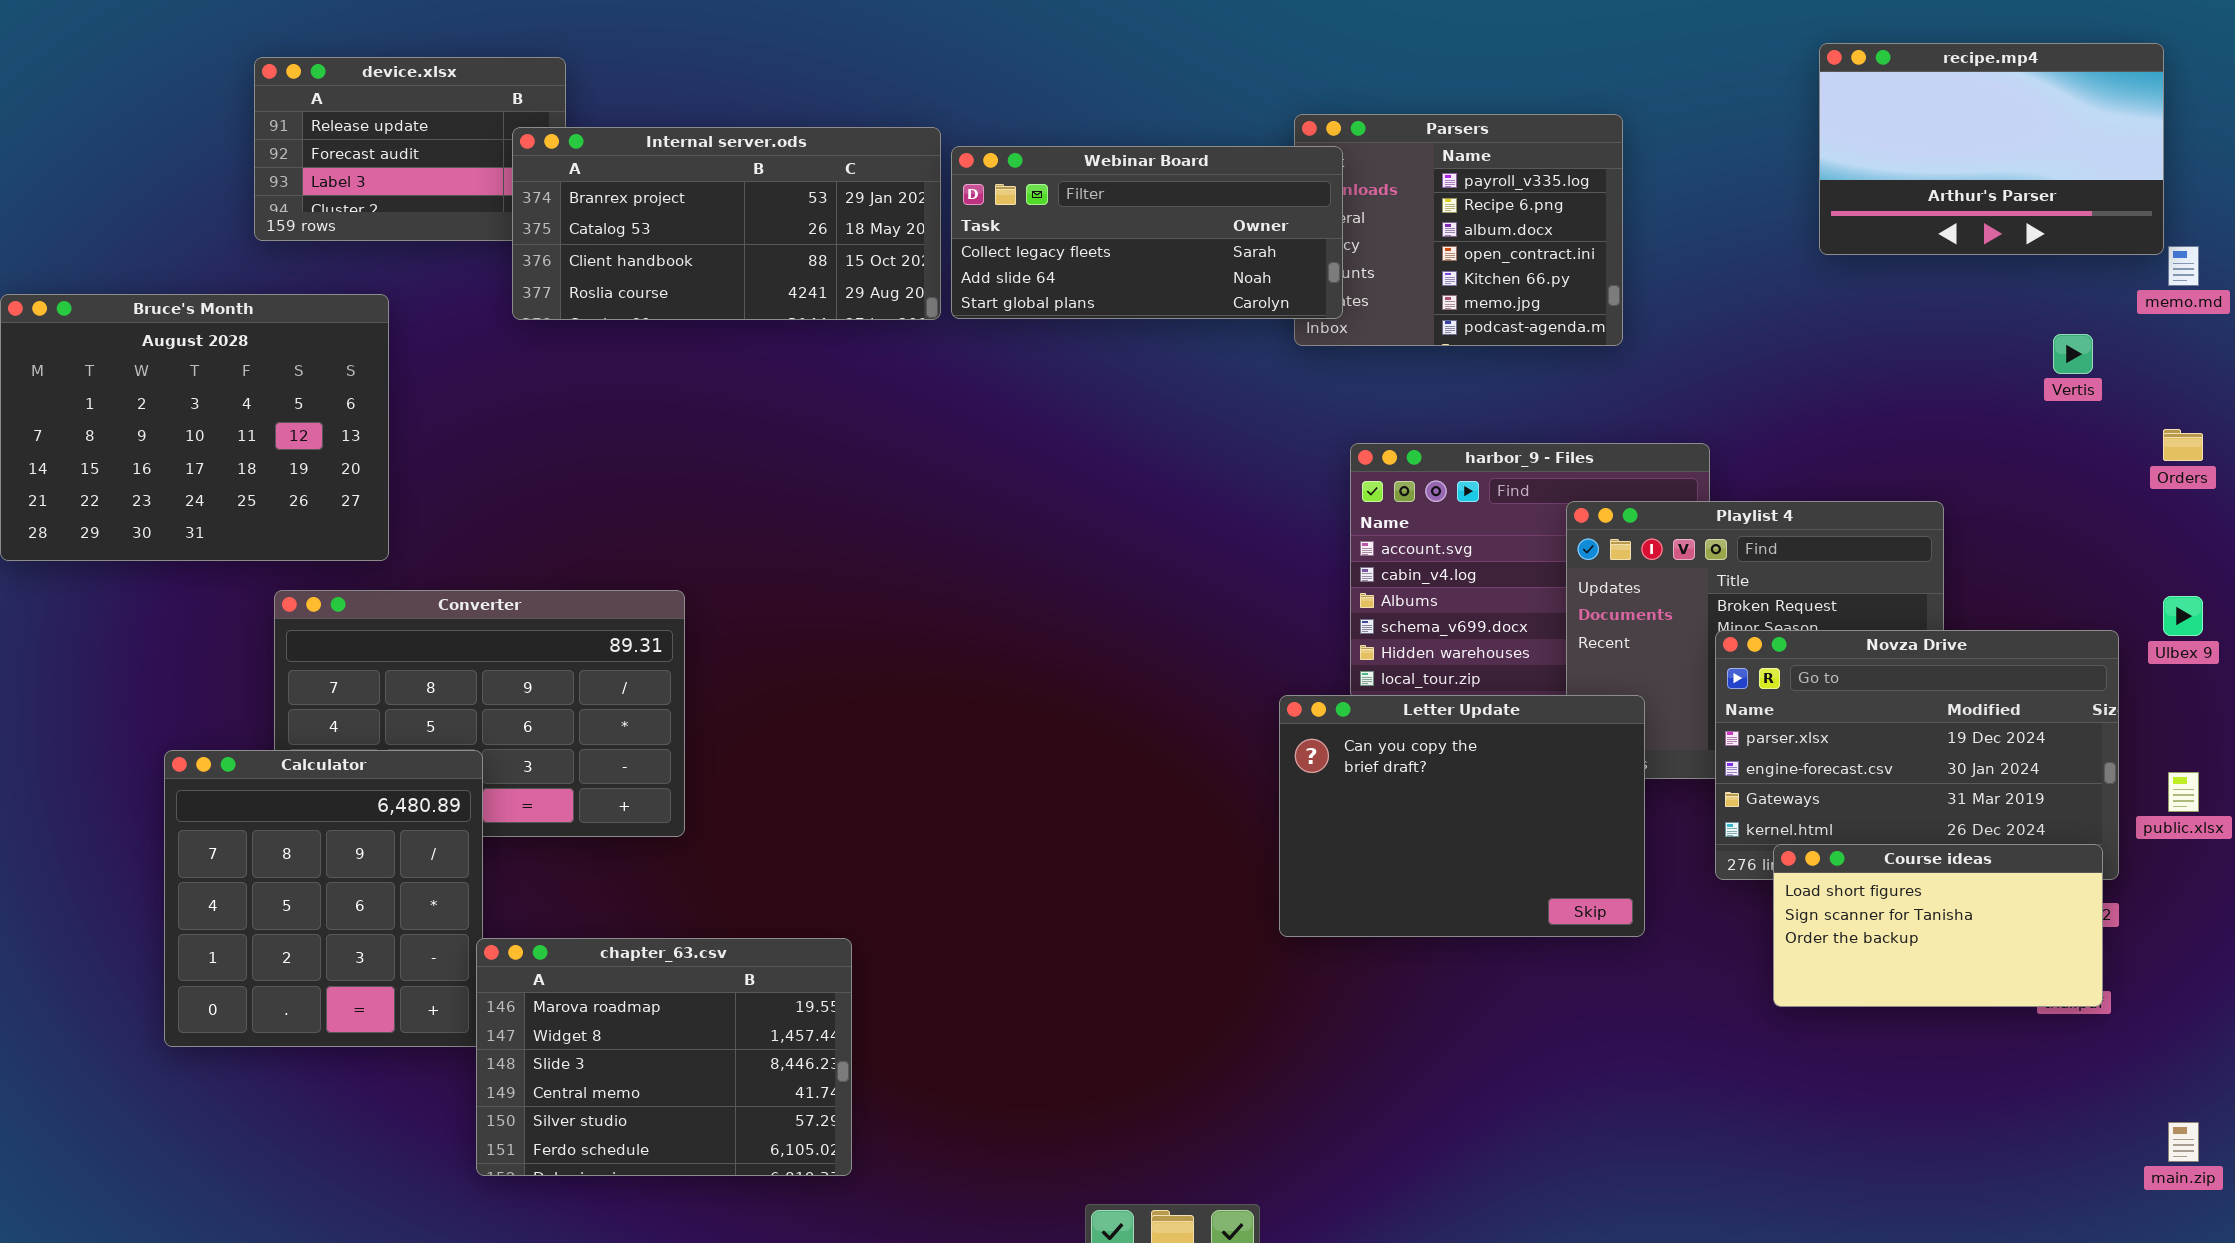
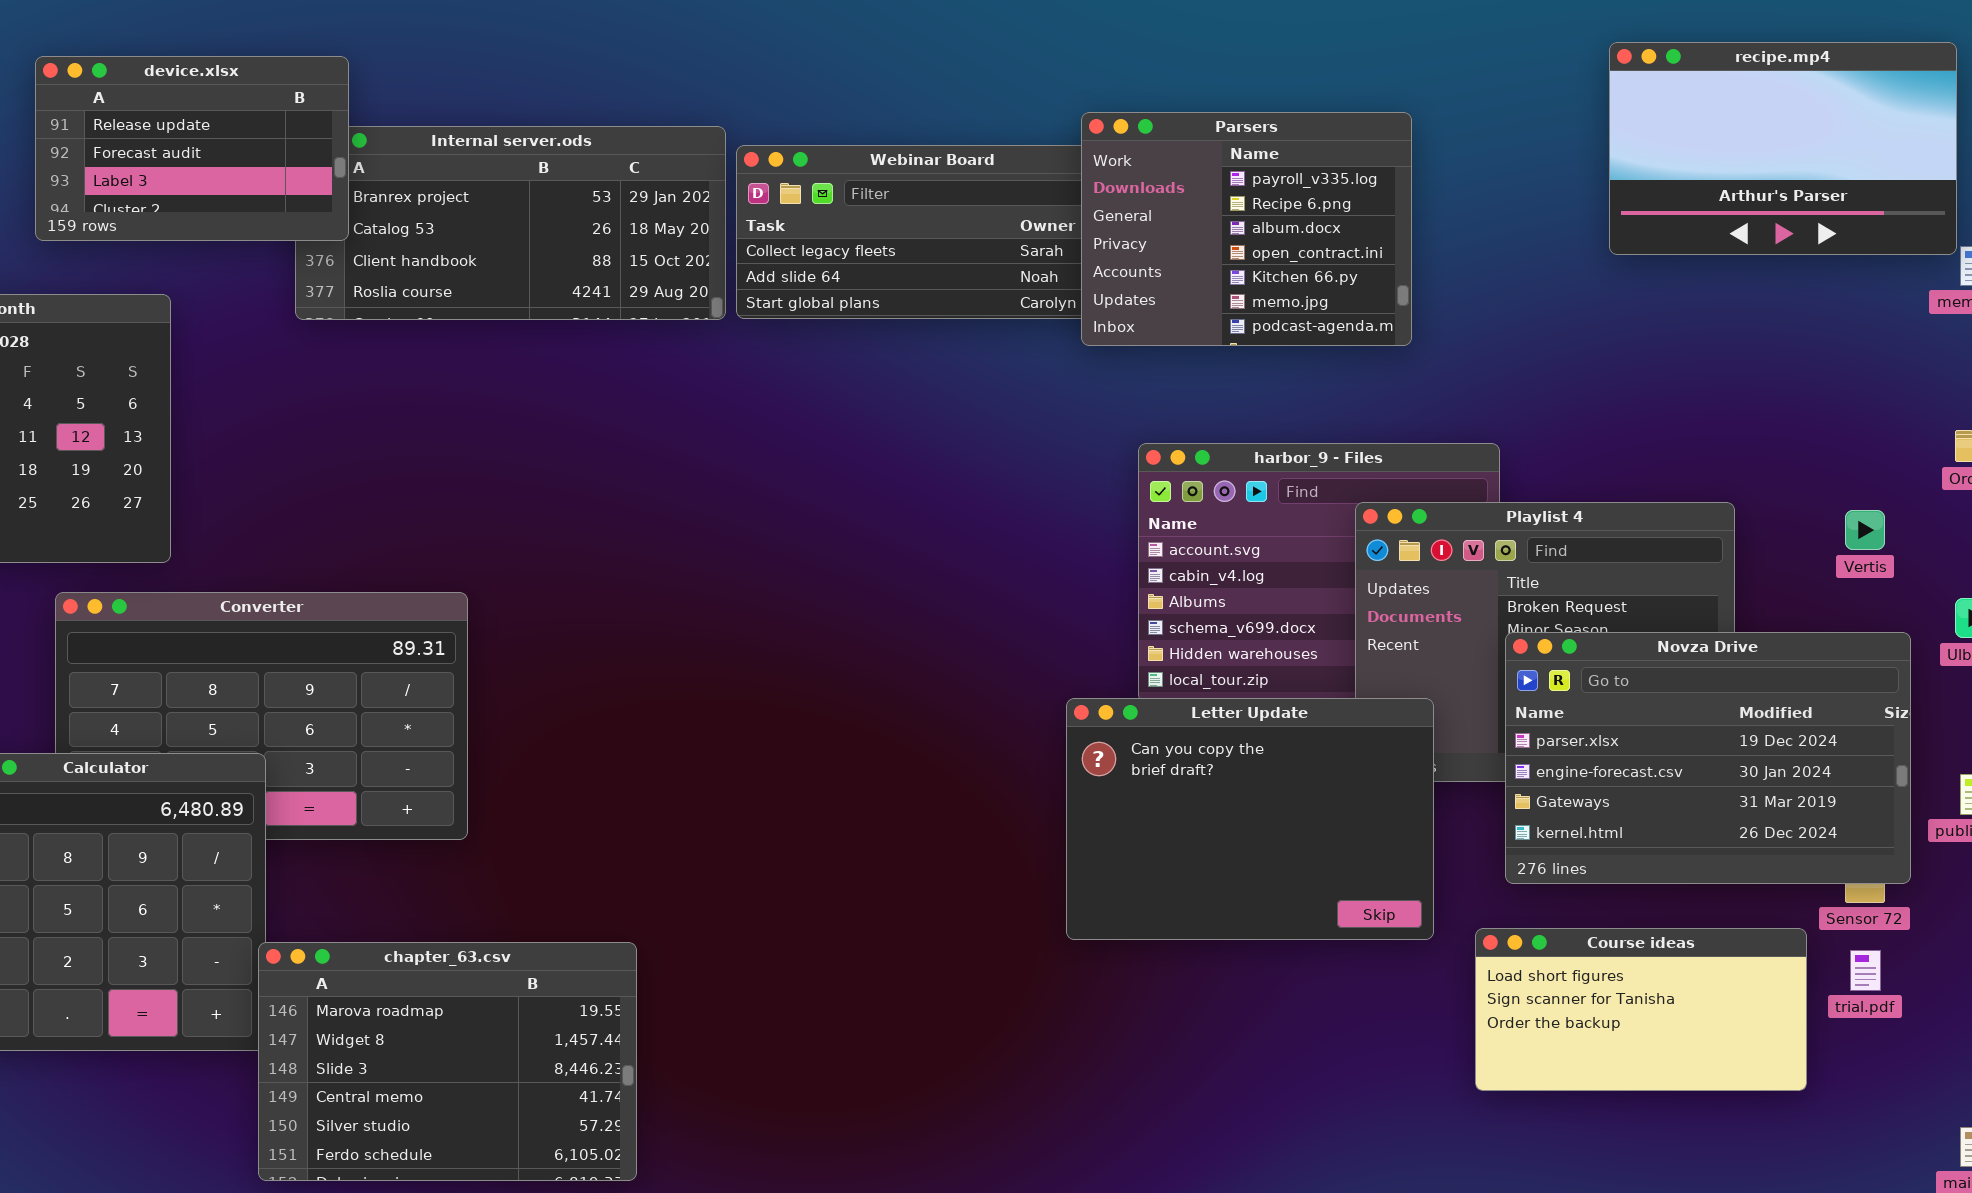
device.xlsx: [254,57,566,241] -> [35,56,349,241], raised
Parsers: [1294,114,1623,346] -> [1081,112,1412,346], raised
Vertis: [2053,334,2093,374] -> [1845,510,1885,550], moved
Course ideas: [1773,844,2103,1007] -> [1475,928,1807,1091], moved

